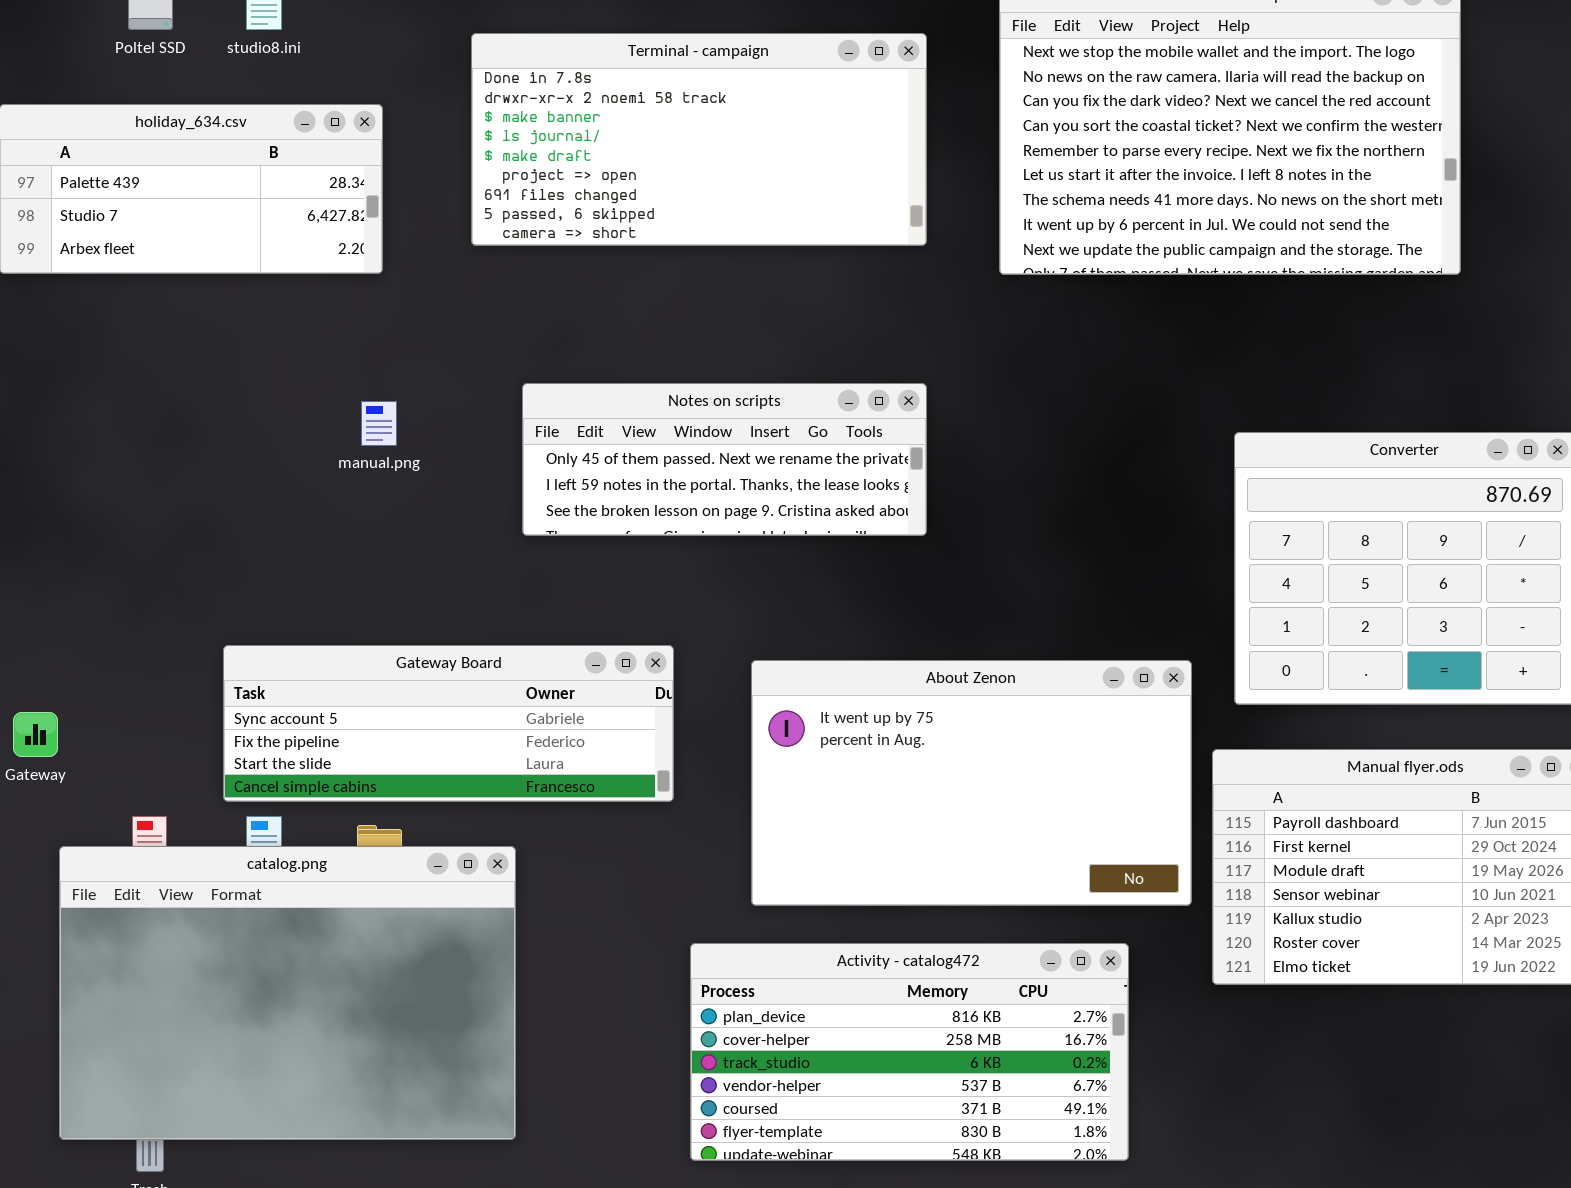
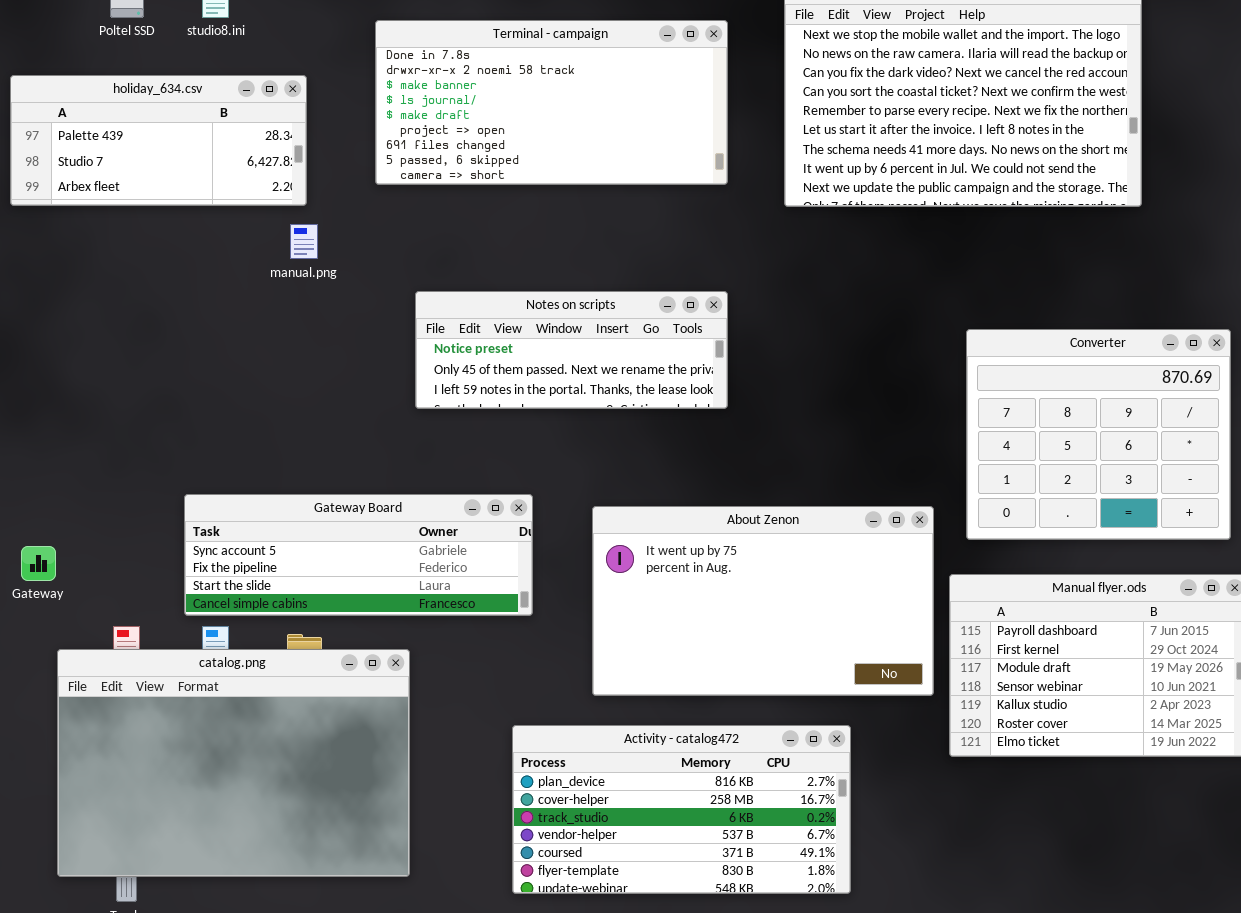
Notes on scripts: [522,383,927,536] -> [415,291,728,409], scrolled up 1 row
manual.png: [361,401,397,446] -> [290,224,318,259], moved
Activity - catalog472: [690,943,1129,1161] -> [512,725,851,894], moved

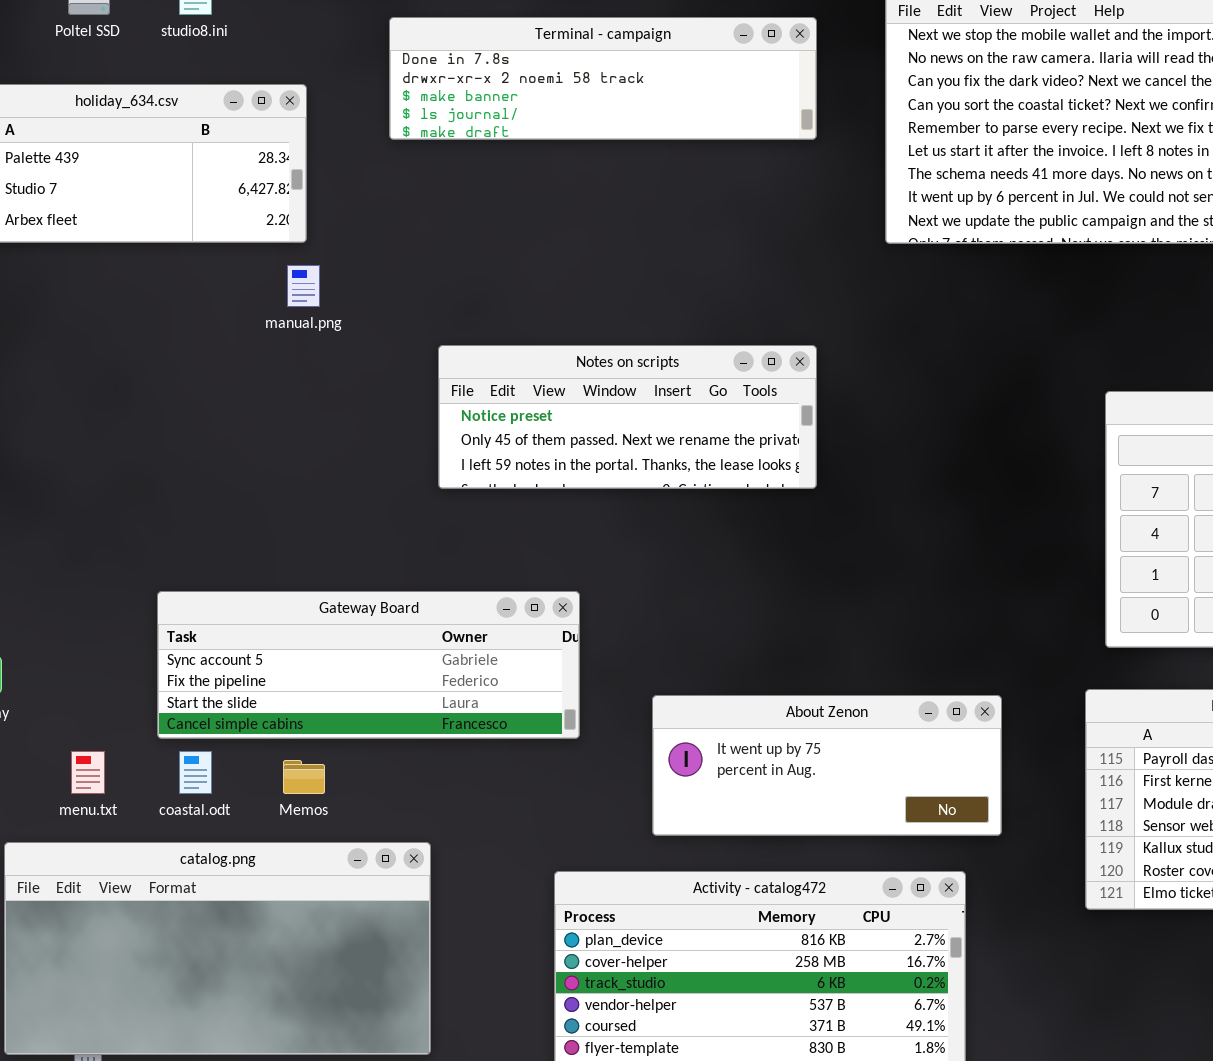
Terminal - campaign: [375,20,728,185] -> [389,17,817,140], resized
About Zenon: [592,506,934,696] -> [652,695,1002,836], resized
catalog.png: [57,649,410,877] -> [4,842,431,1055], resized

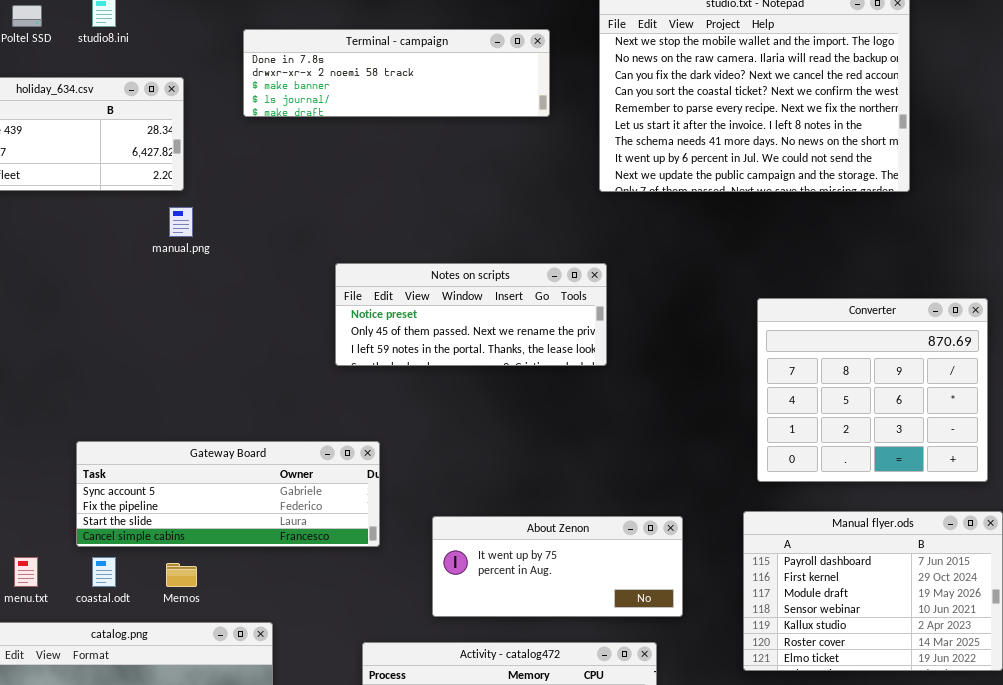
Notes on scripts: [438,345,817,489] -> [335,263,607,366], moved

